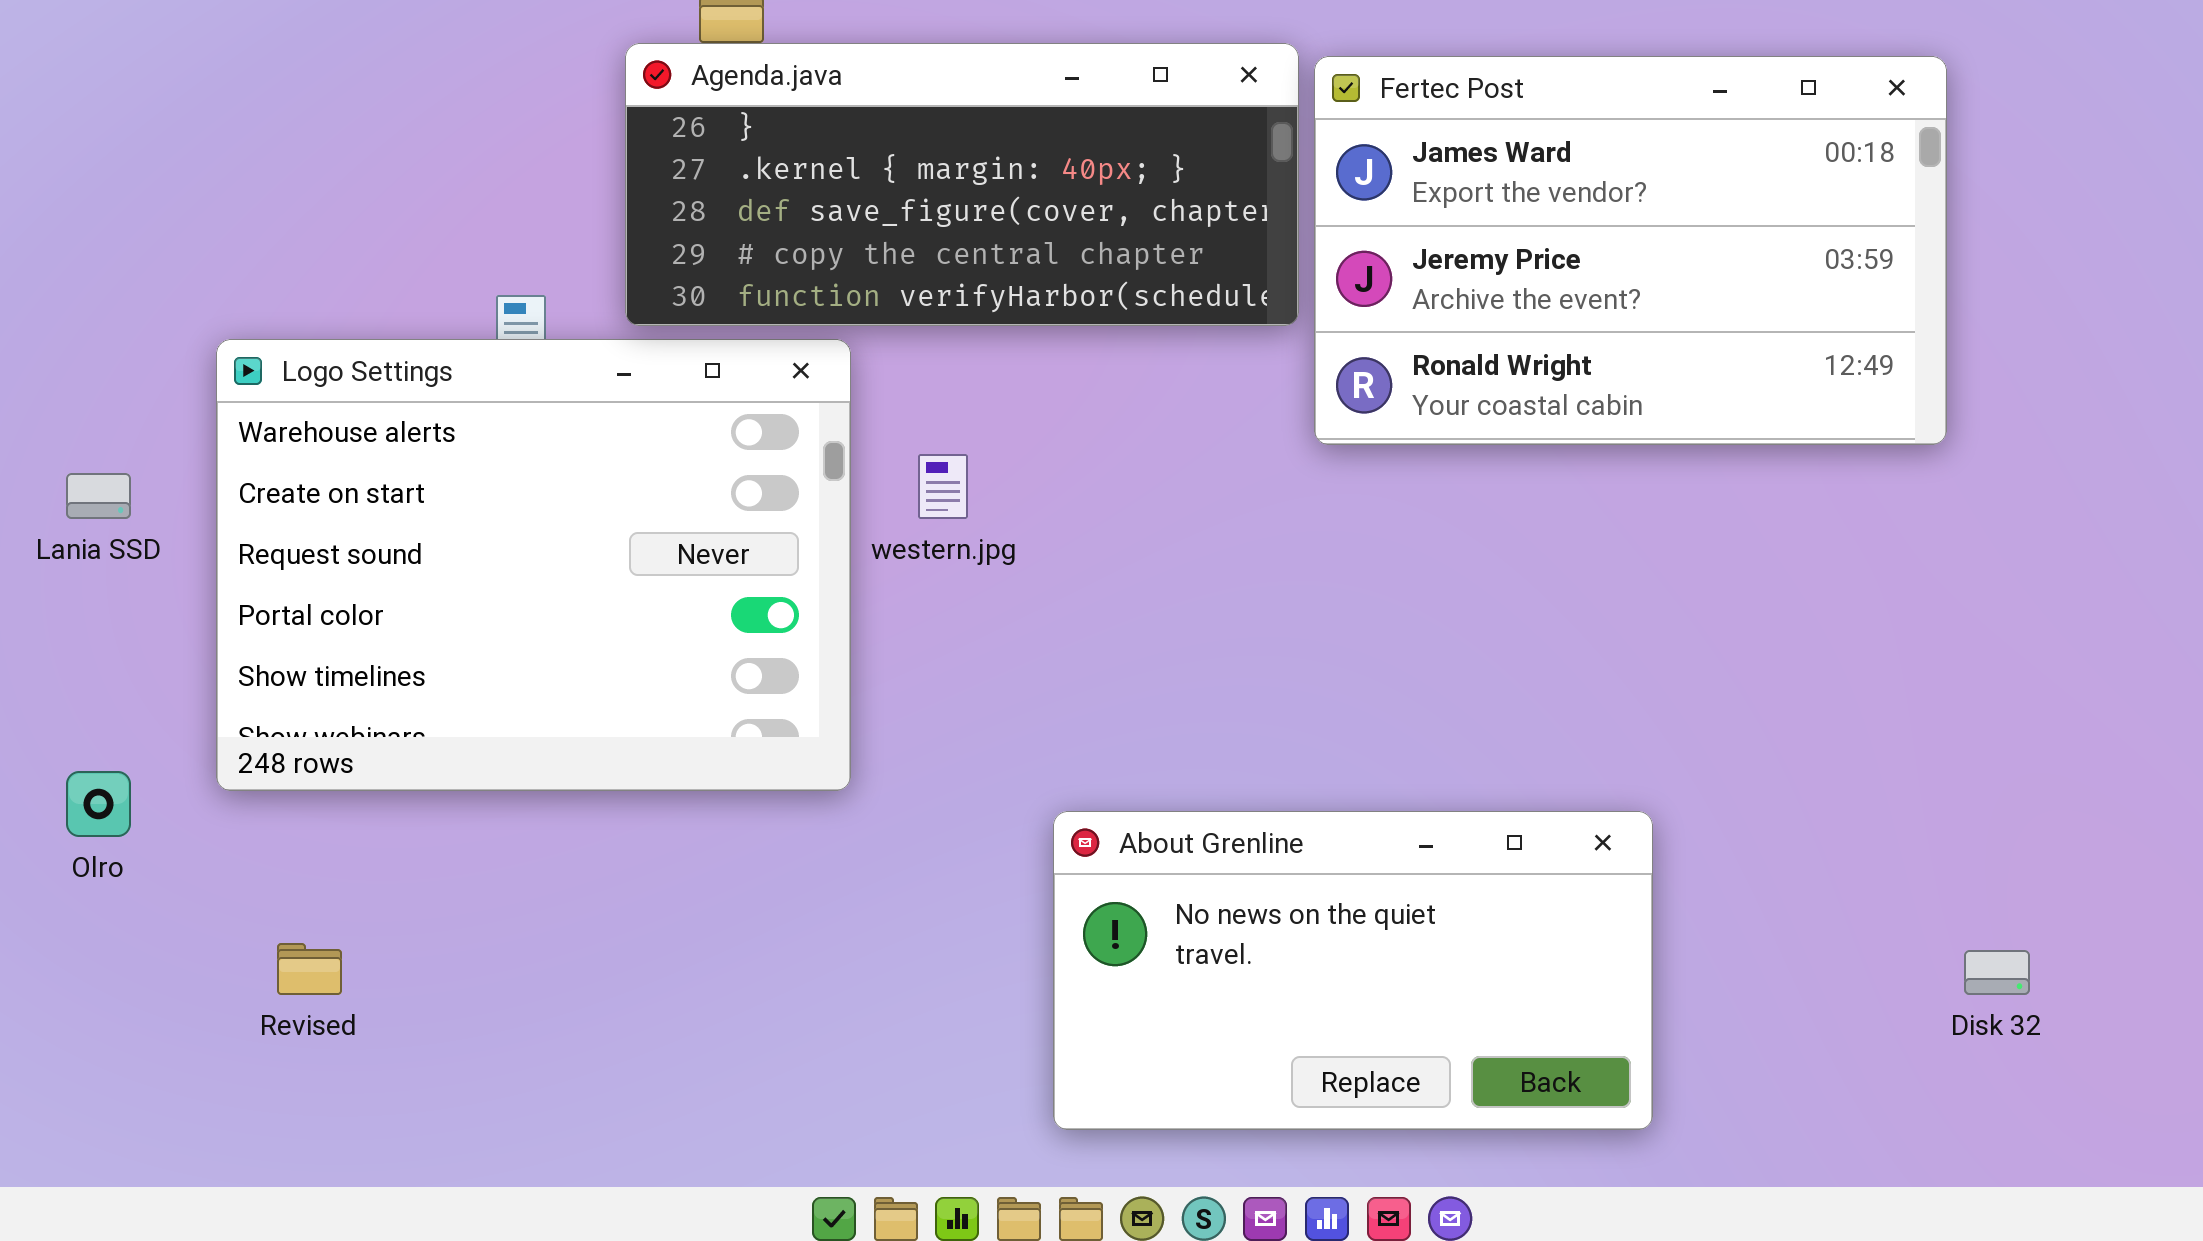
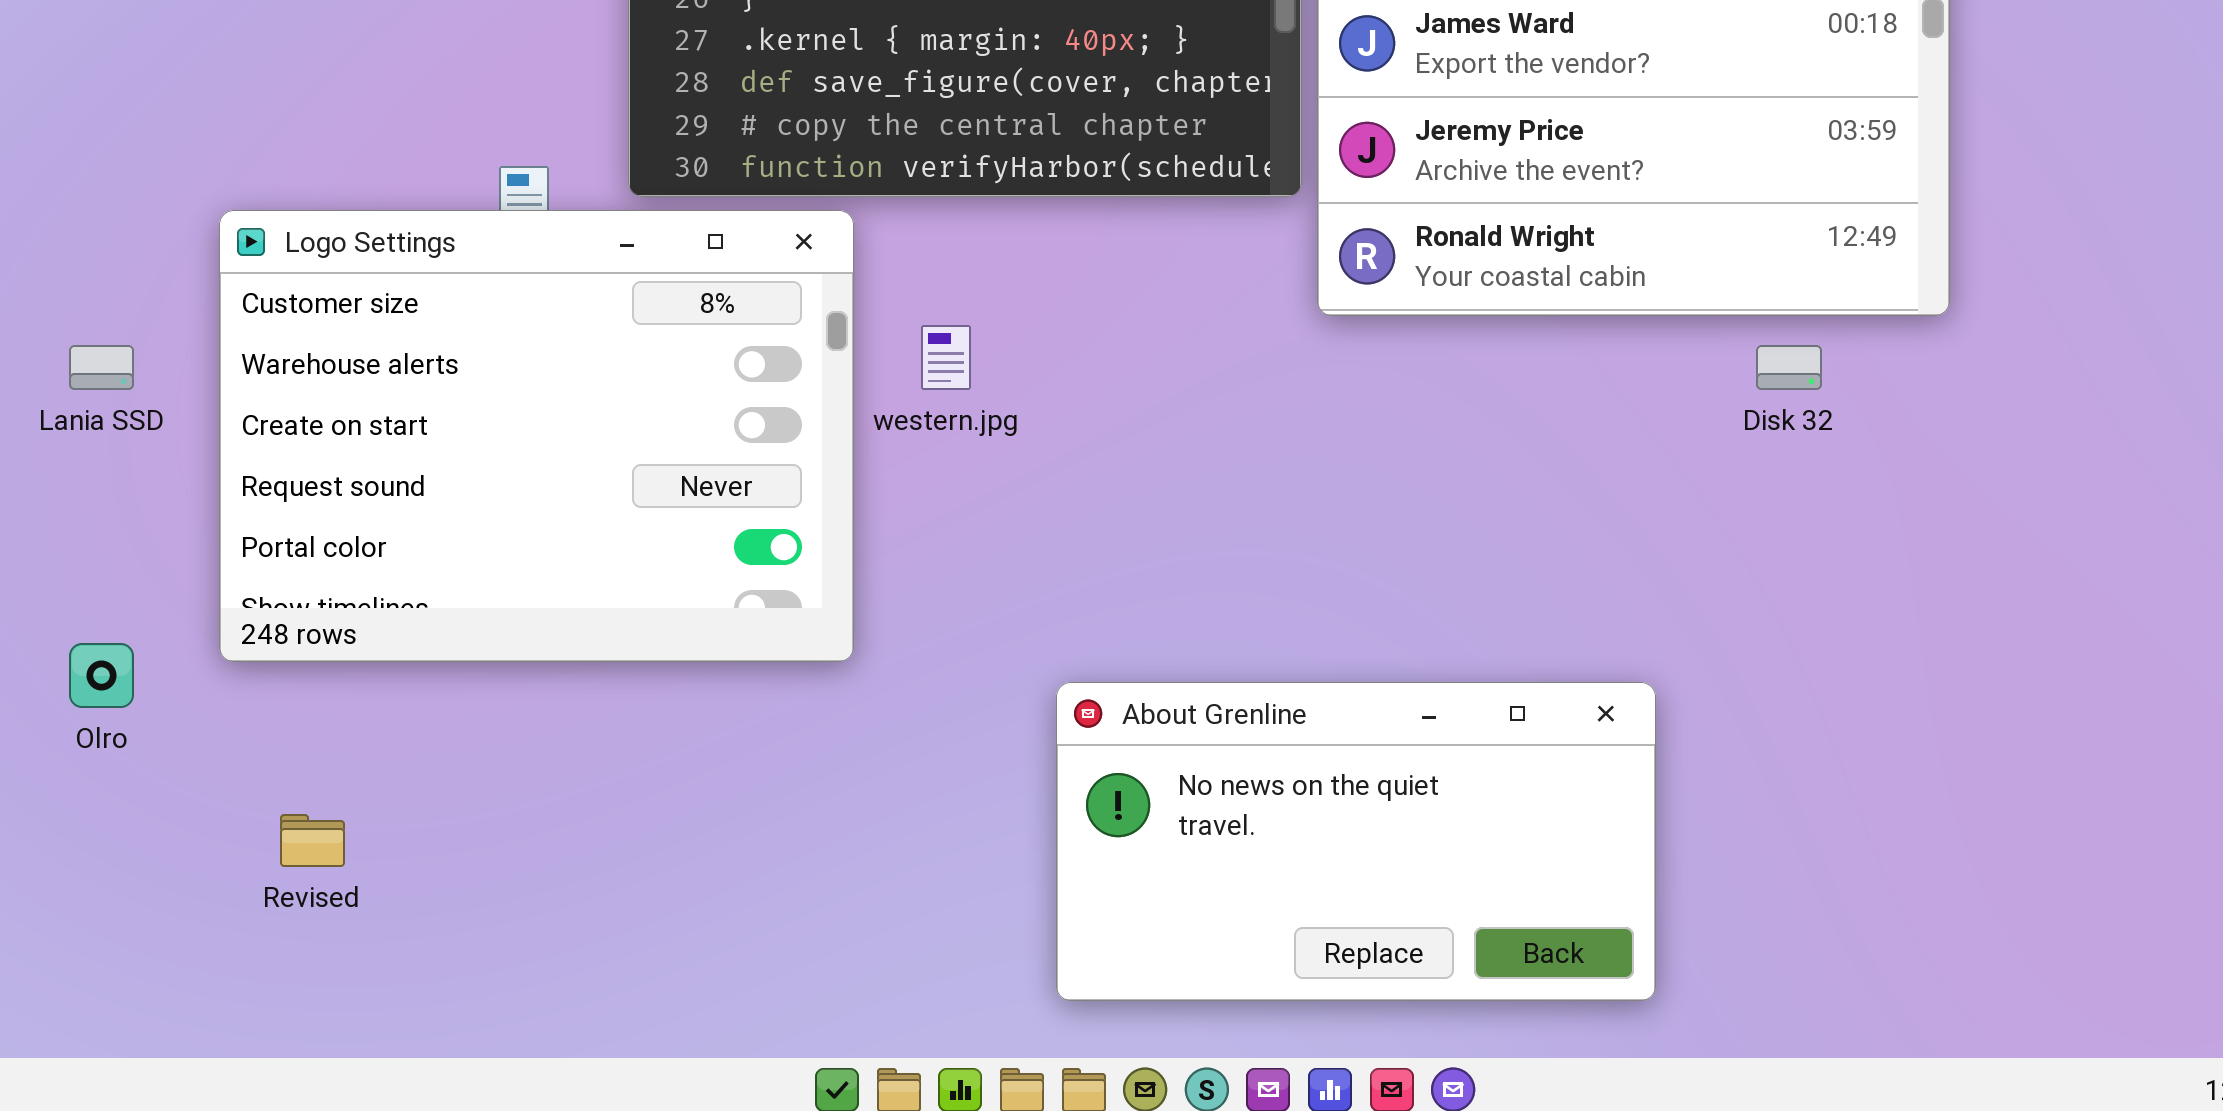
Logo Settings: [216,339,851,791] -> [219,210,854,662], scrolled up 1 row
Disk 32: [1964,950,2030,995] -> [1756,345,1822,390], moved

